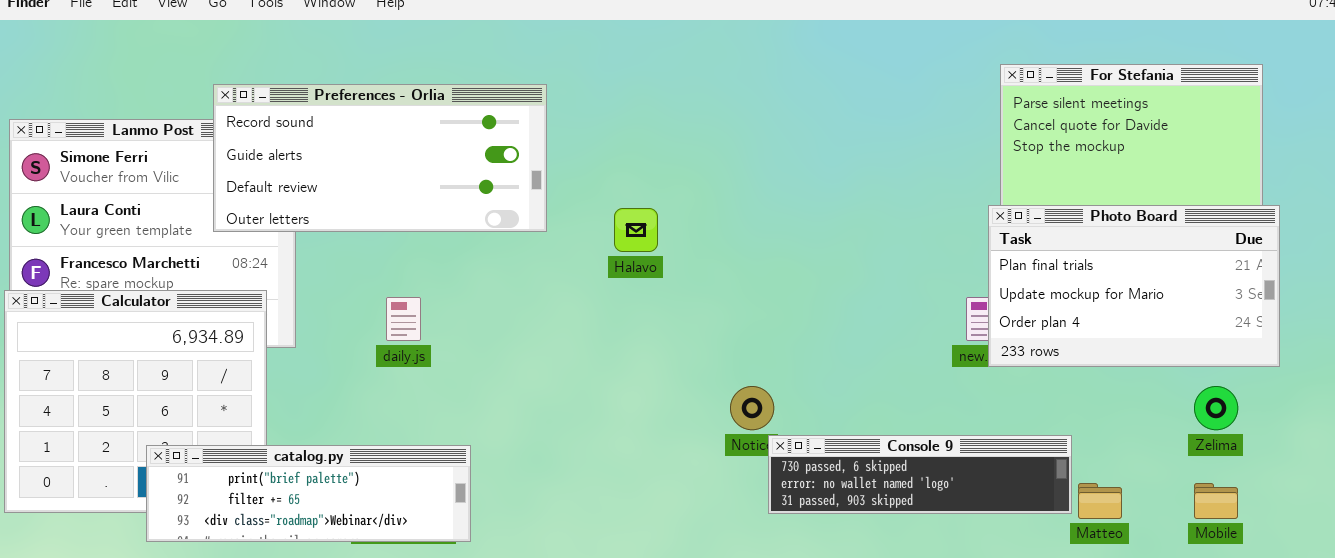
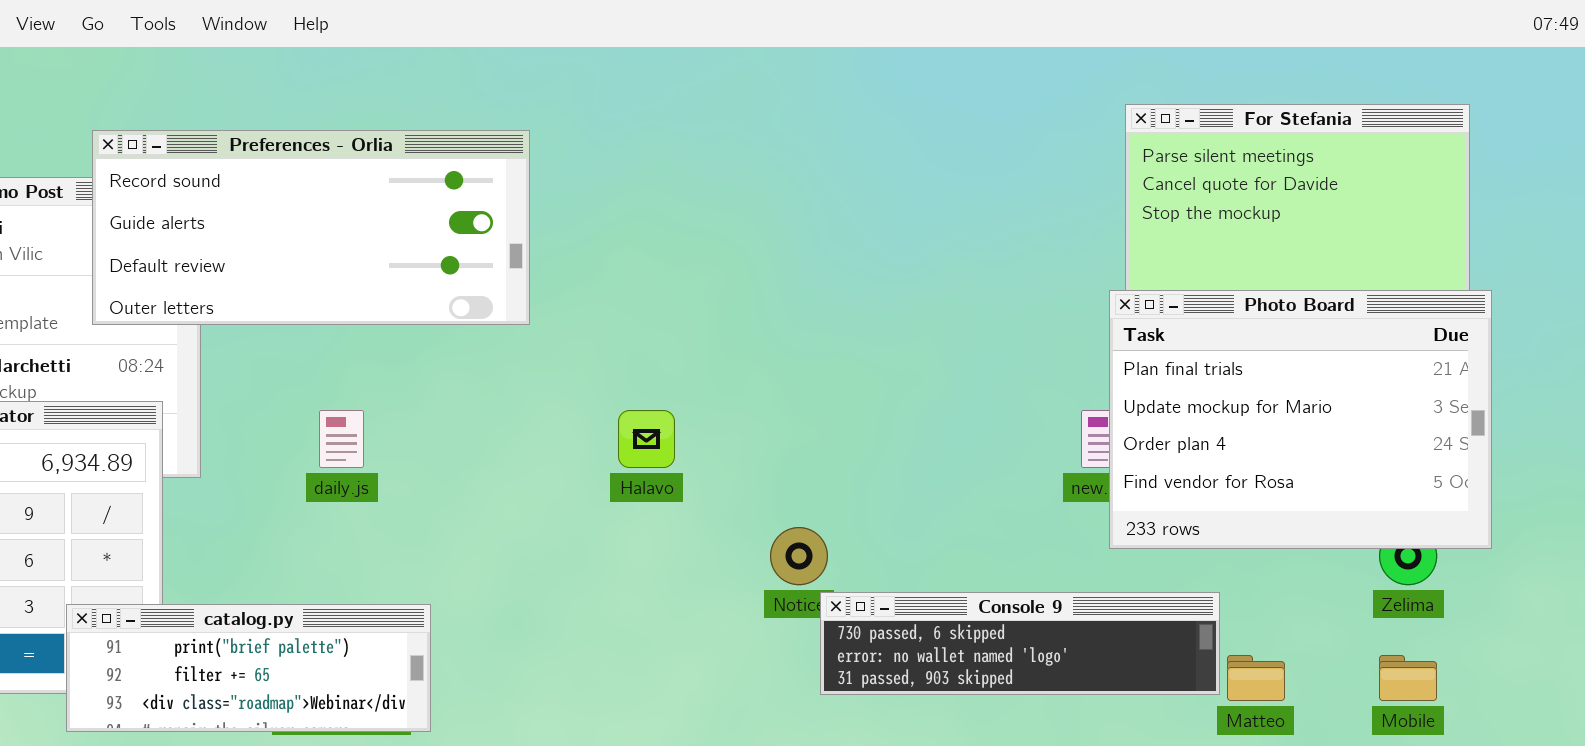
Photo Board: [988,205,1280,367] -> [1109,290,1492,549], resized
Halavo: [614,208,658,252] -> [618,410,675,468], moved
catalog.py: [146,445,471,542] -> [66,604,431,732], resized

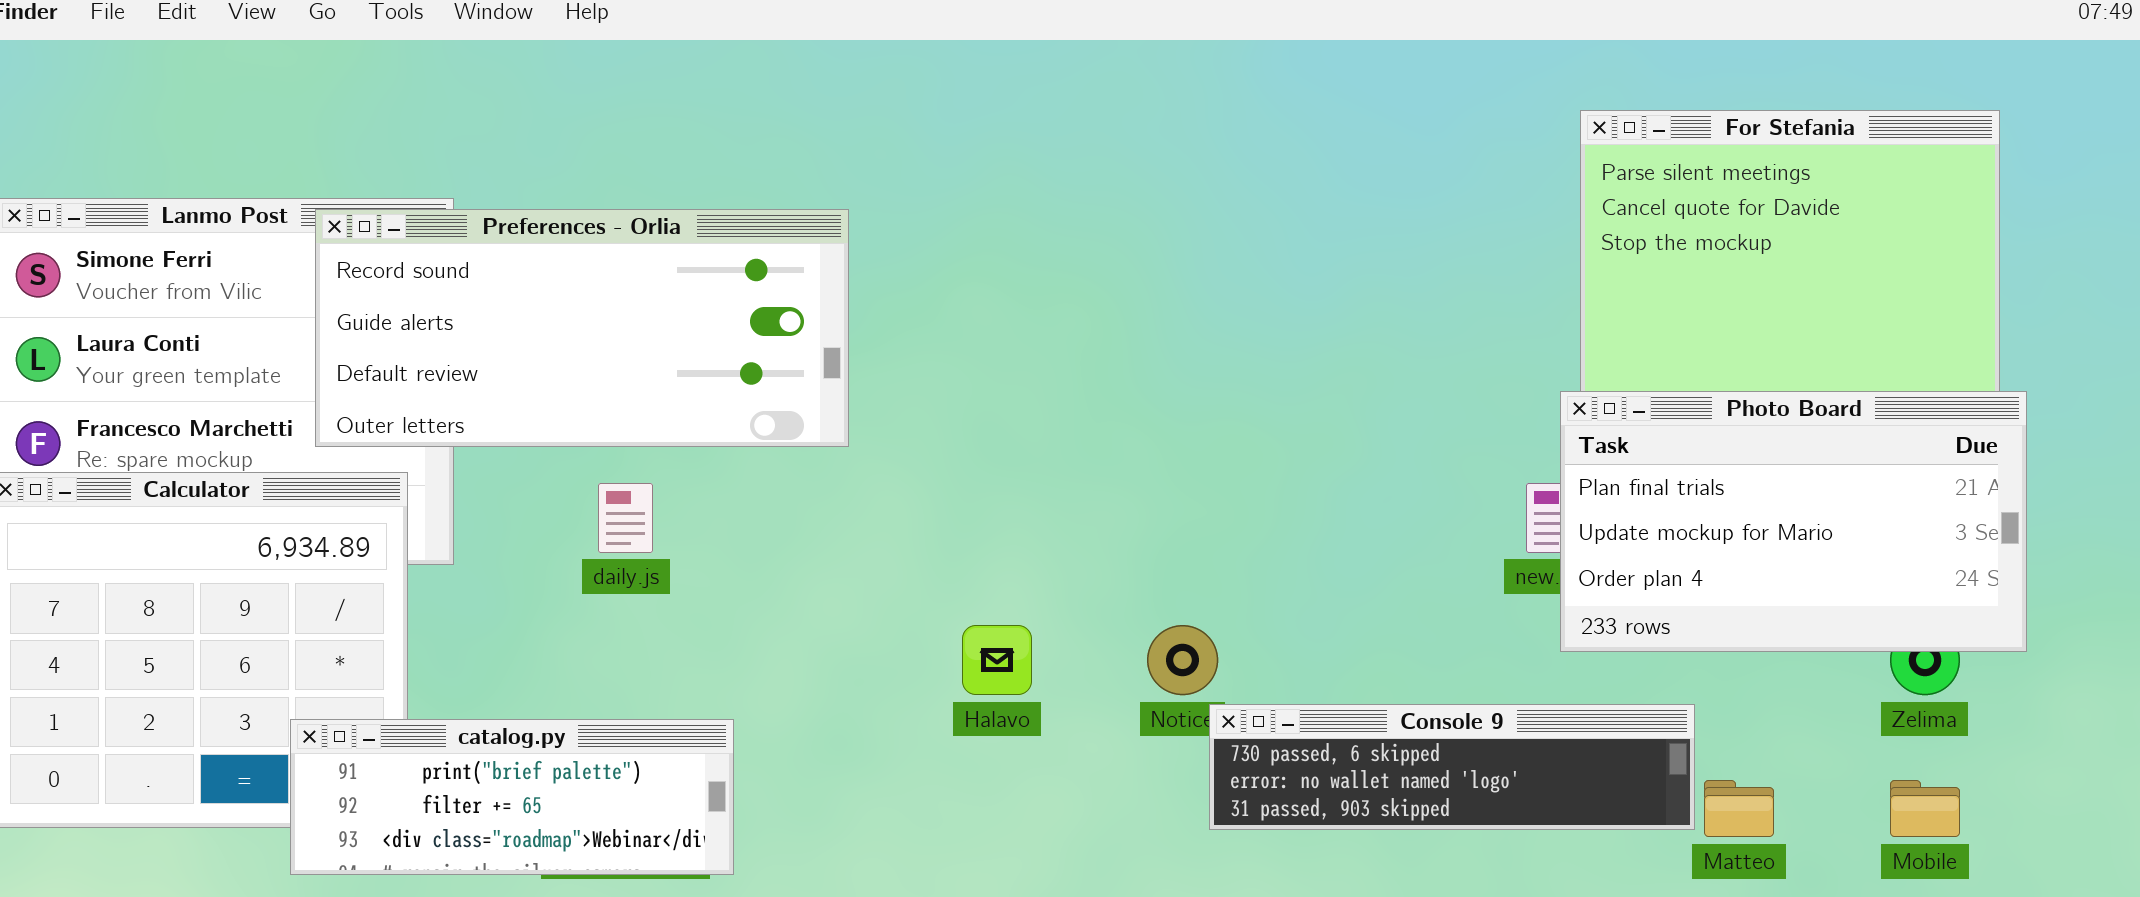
Preferences - Orlia: [92,130,530,325] -> [315,209,849,447], moved
Photo Board: [1109,290,1492,549] -> [1560,391,2027,652], resized
Halavo: [618,410,675,468] -> [962,625,1032,695], moved

